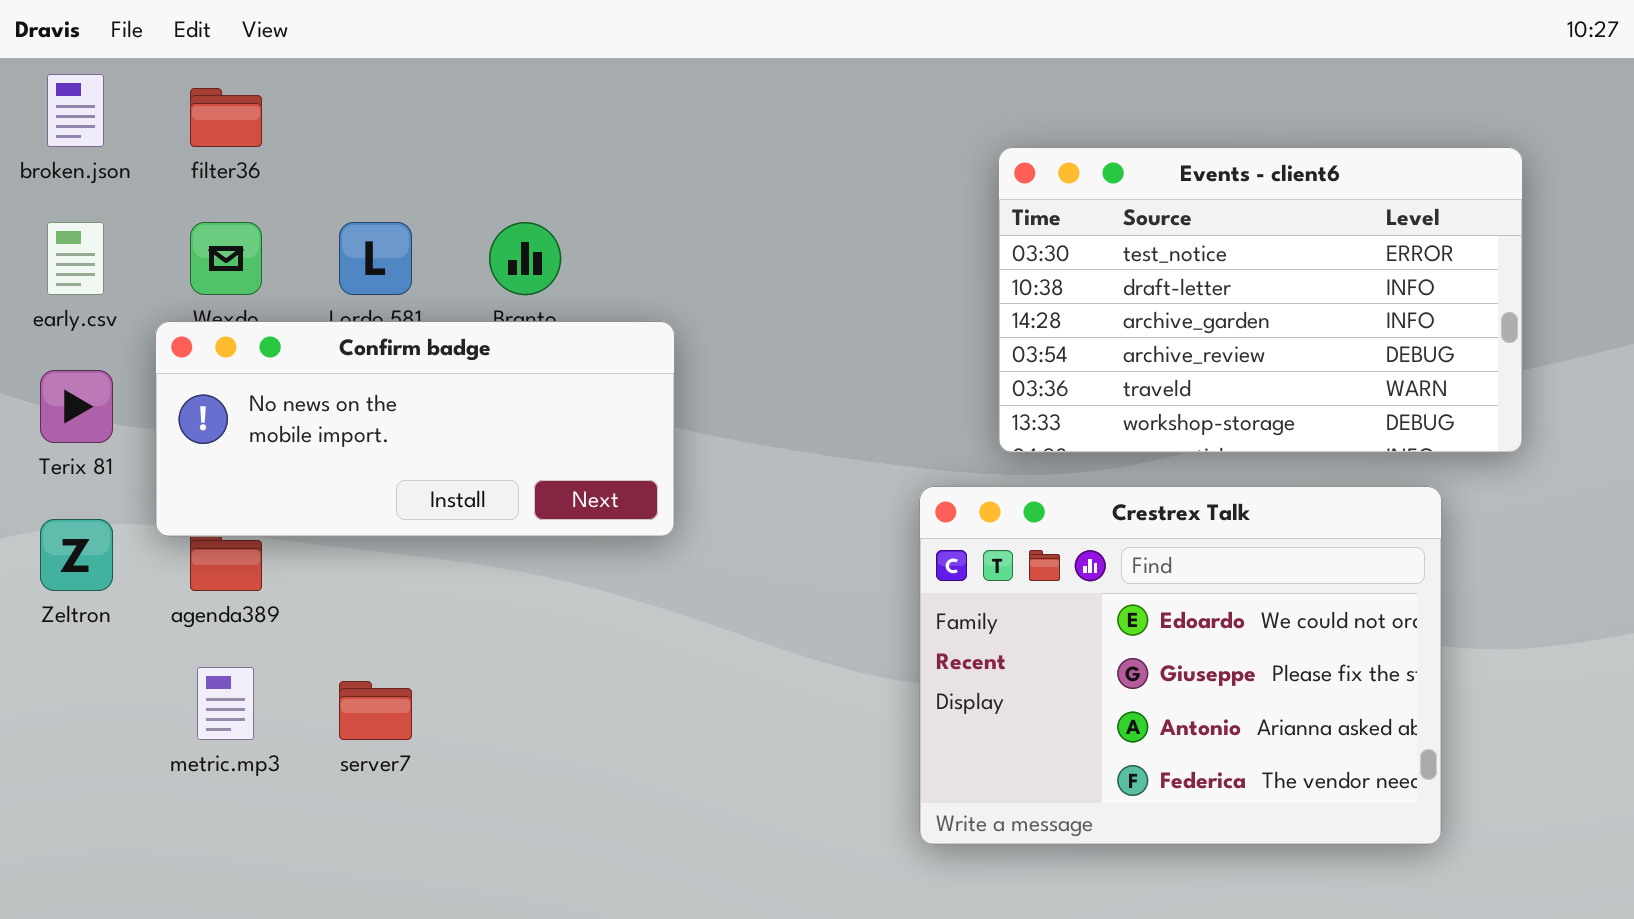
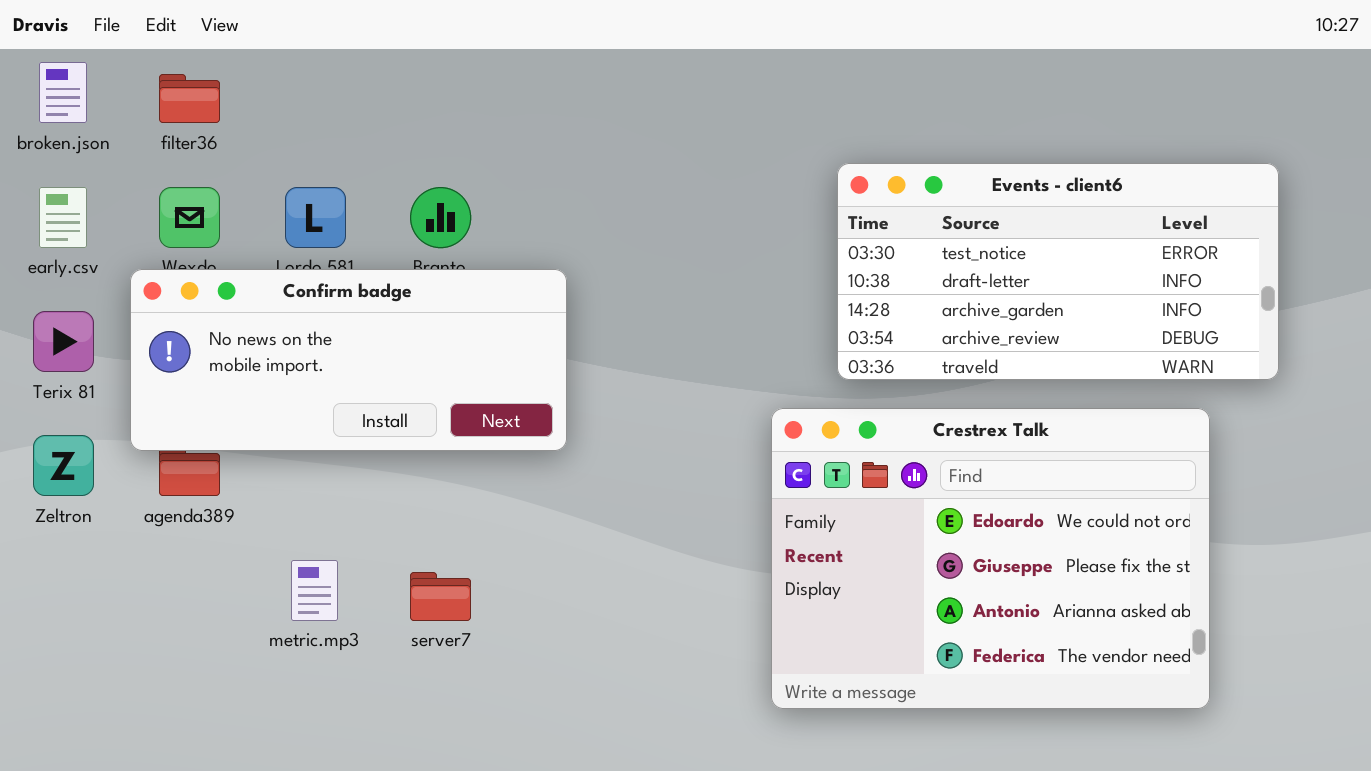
Events - client6: [998,147,1523,453] -> [837,163,1279,380], resized
metric.mp3: [197,667,254,740] -> [291,560,338,621], moved
server7: [339,681,412,740] -> [410,572,471,621], moved

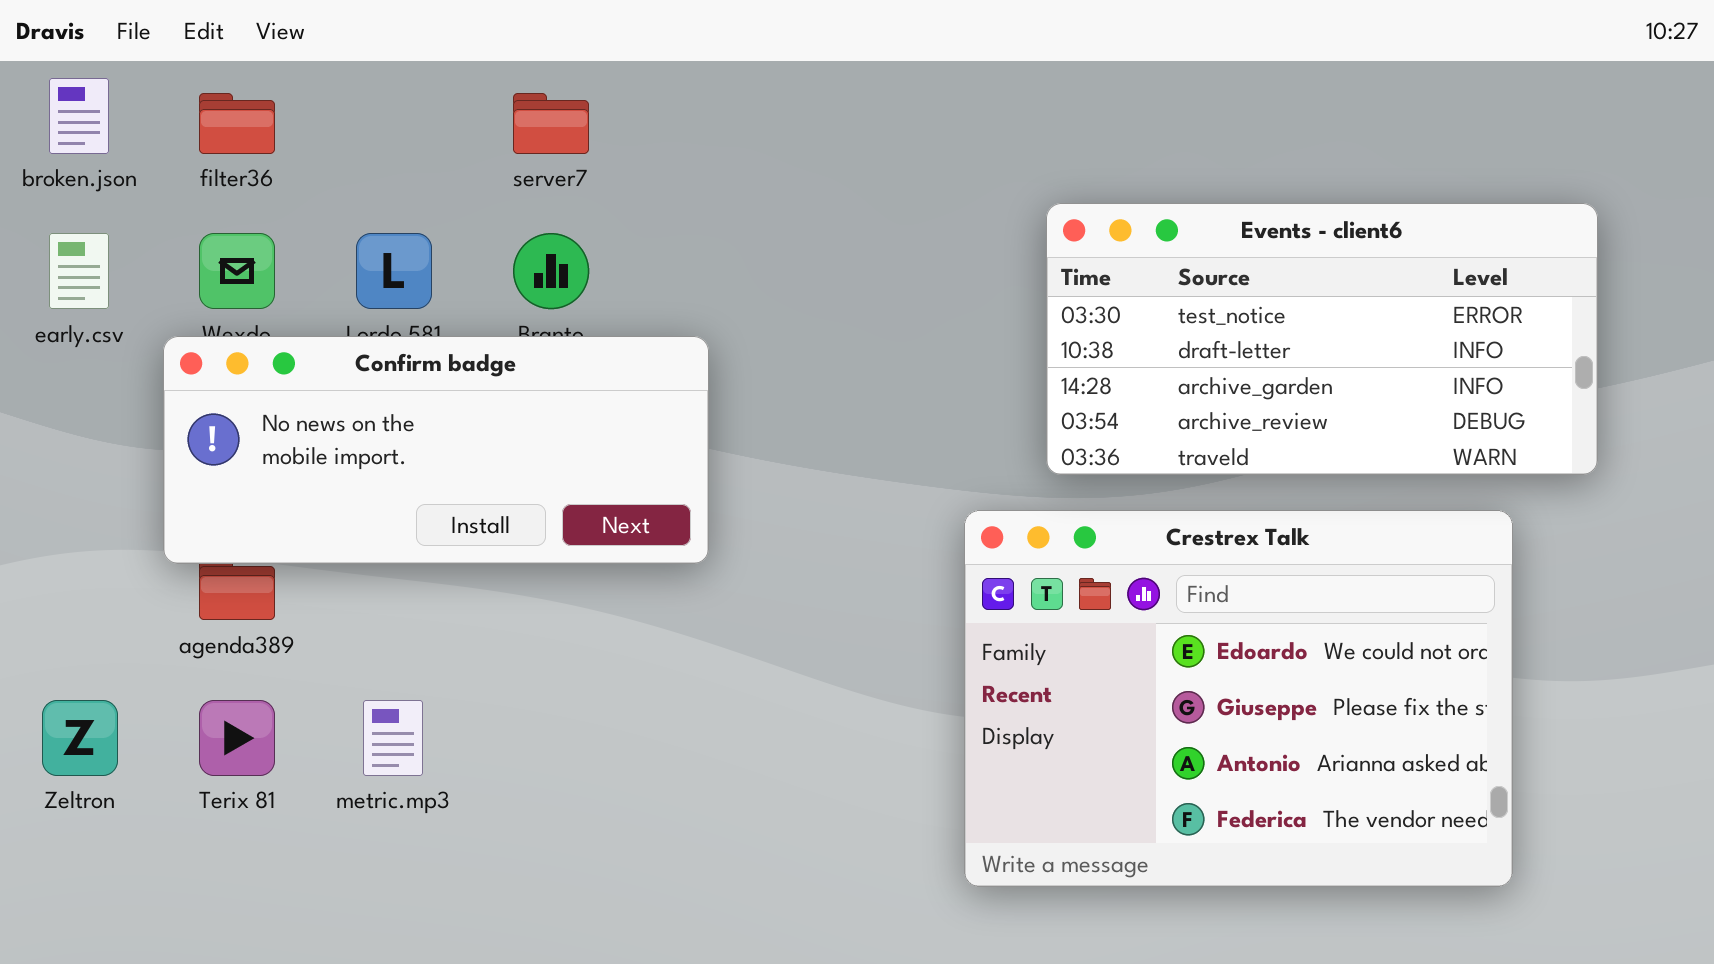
Terix 81: [33,311,94,372] -> [199,700,275,776], moved
Zeltron: [33,435,94,496] -> [42,700,118,776], moved
server7: [410,572,471,621] -> [513,93,589,154], moved

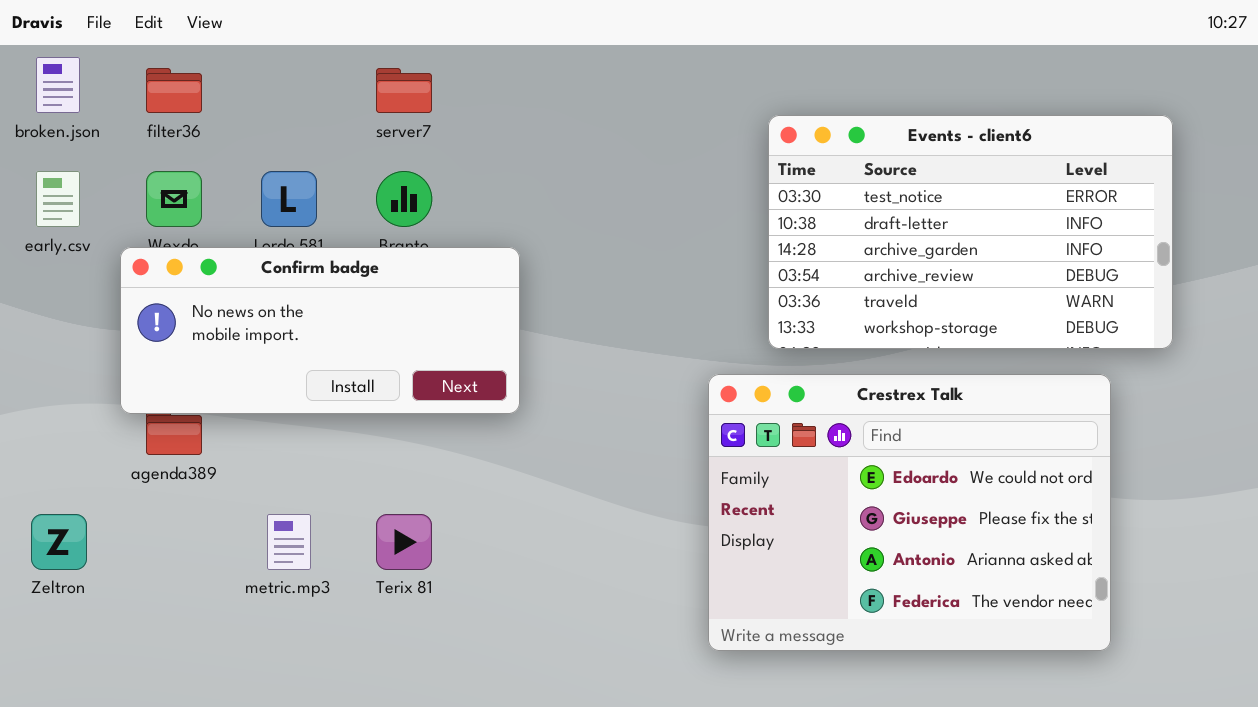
Events - client6: [1046,203,1598,475] -> [768,115,1173,349], resized
Terix 81: [199,700,275,776] -> [376,514,432,570], moved

